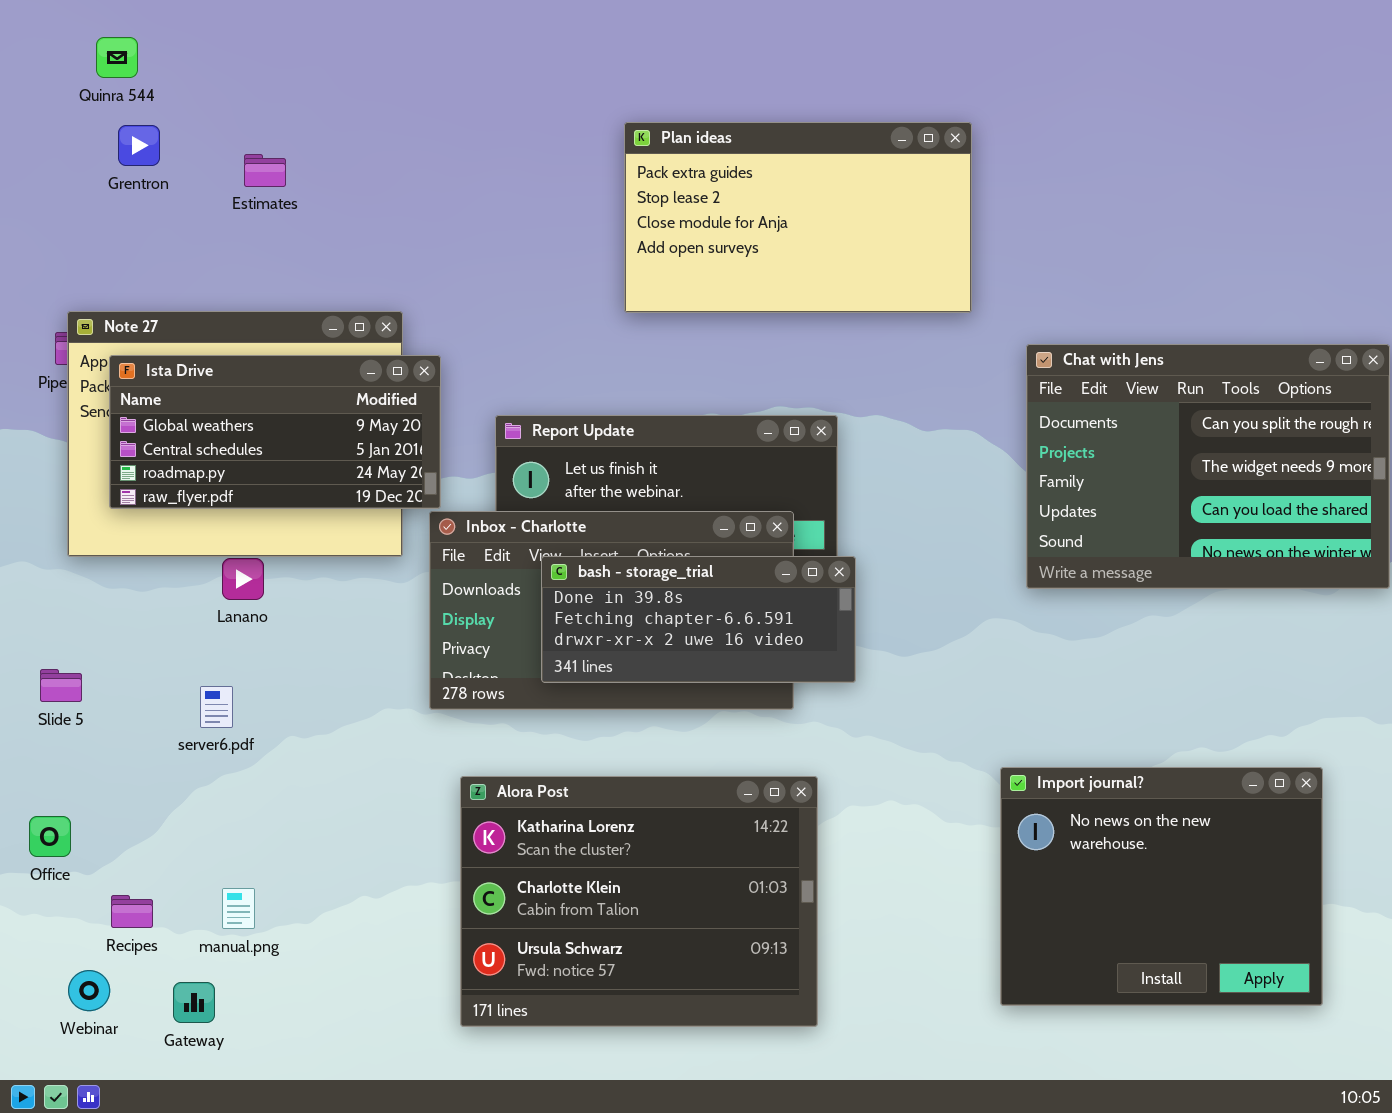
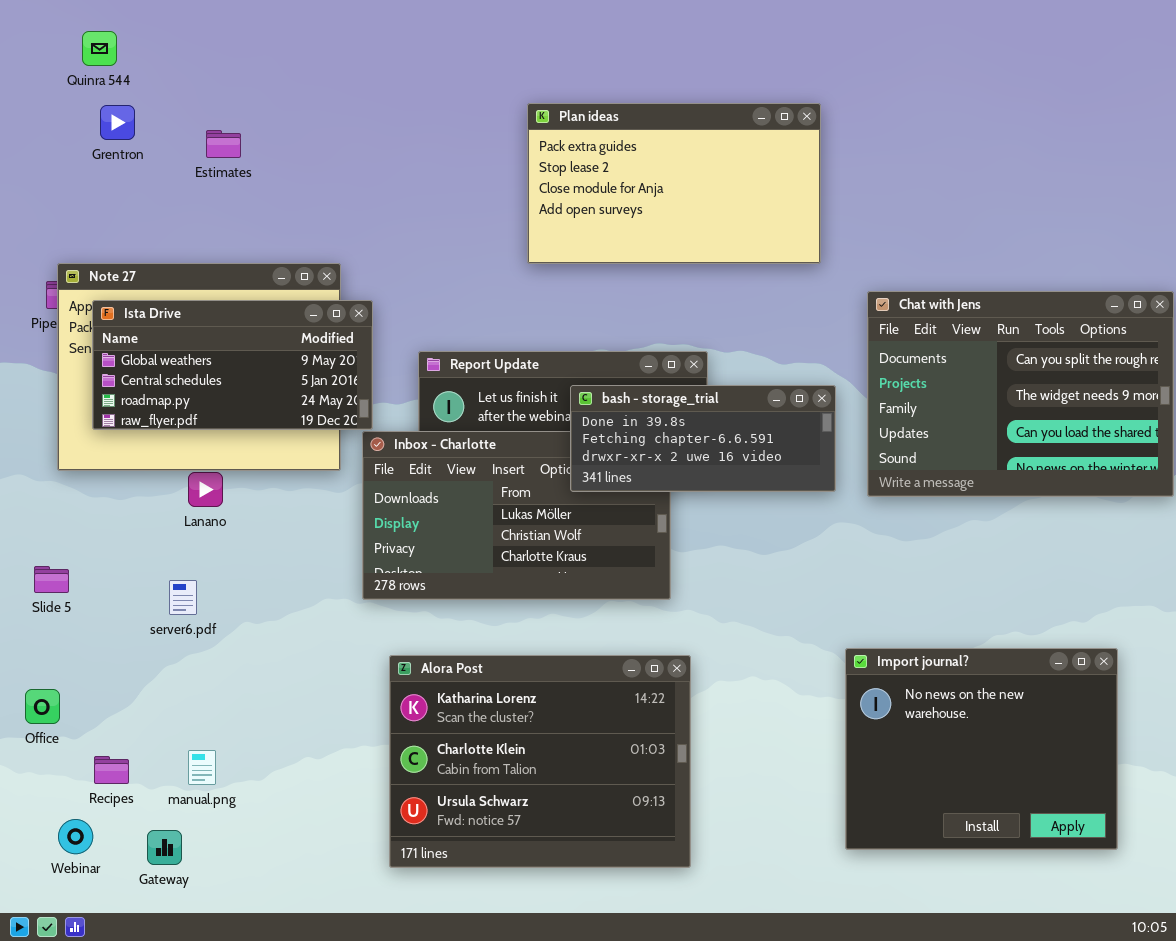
bash - storage_trial: [541,556,856,683] -> [570,385,836,492], moved

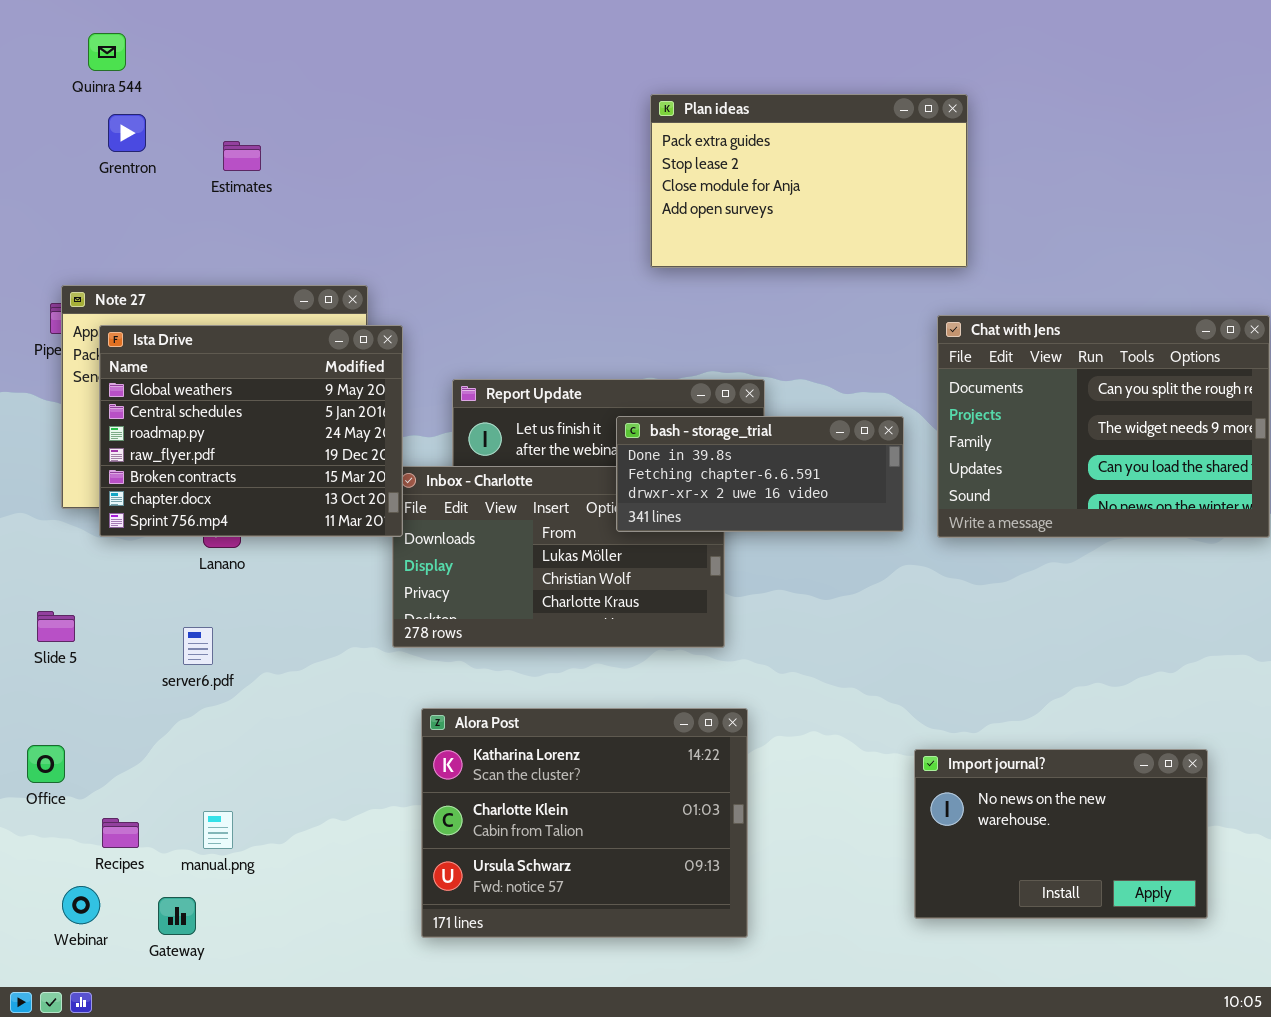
Plan ideas: [527,103,821,264] -> [650,94,968,268], moved
Ista Drive: [92,300,373,430] -> [99,325,403,537], resized
Import journal?: [845,648,1118,850] -> [914,749,1208,919], resized

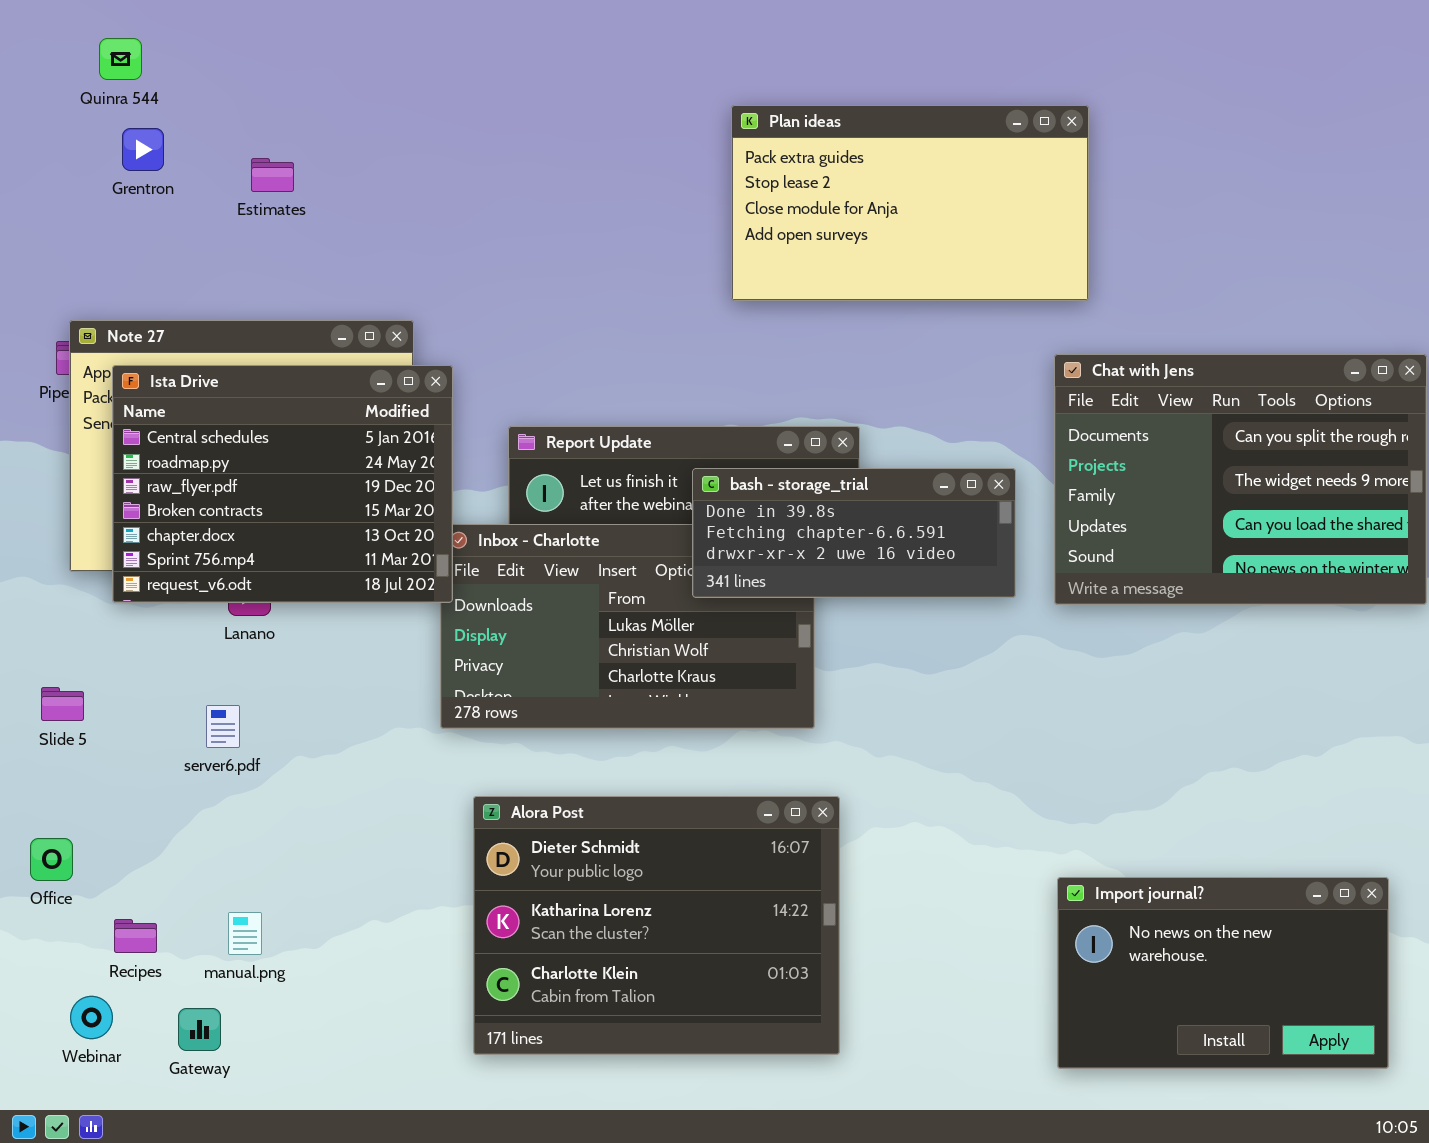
Ista Drive: [99,325,403,537] -> [112,365,453,603], scrolled down 1 row
Alora Post: [421,708,748,938] -> [473,796,840,1055], scrolled up 1 row
Import journal?: [914,749,1208,919] -> [1057,877,1389,1069], moved

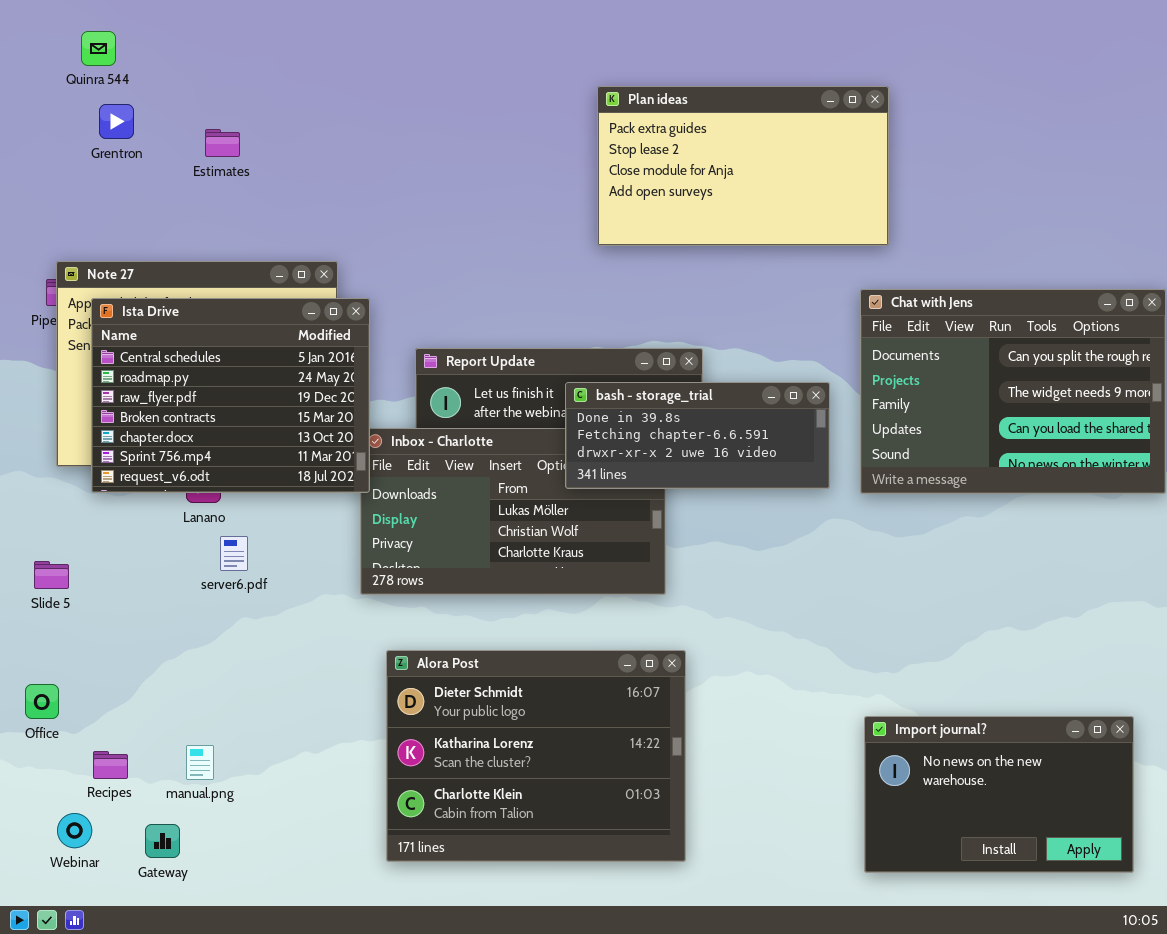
server6.pdf: [206,705,240,748] -> [220,536,248,571], moved

